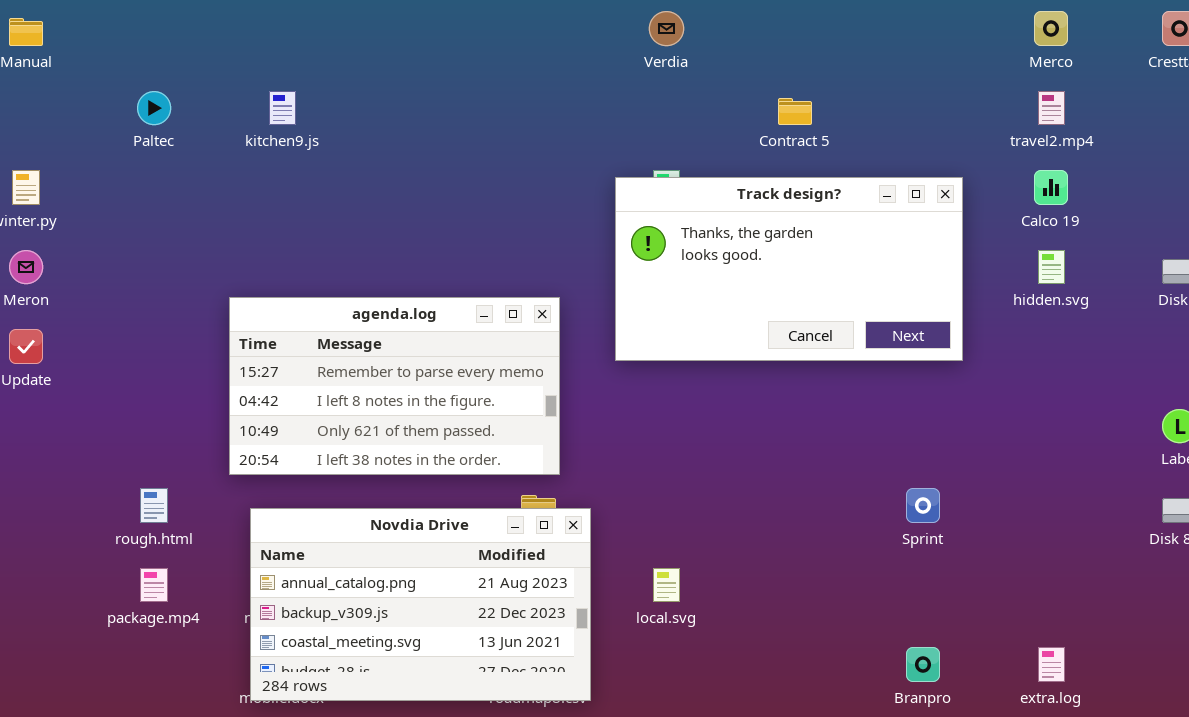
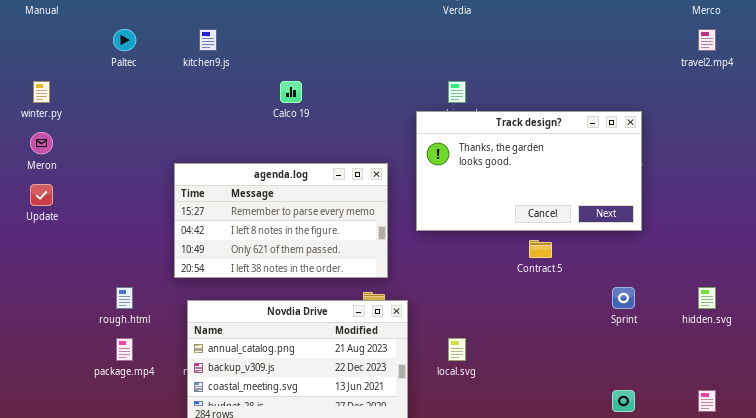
Contract 5: [778,98,812,125] -> [529,240,552,258], moved
Calco 19: [1034,170,1068,205] -> [280,81,302,103], moved
Track design?: [615,177,963,361] -> [416,111,642,231], moved
hidden.svg: [1038,250,1065,284] -> [698,287,716,309], moved

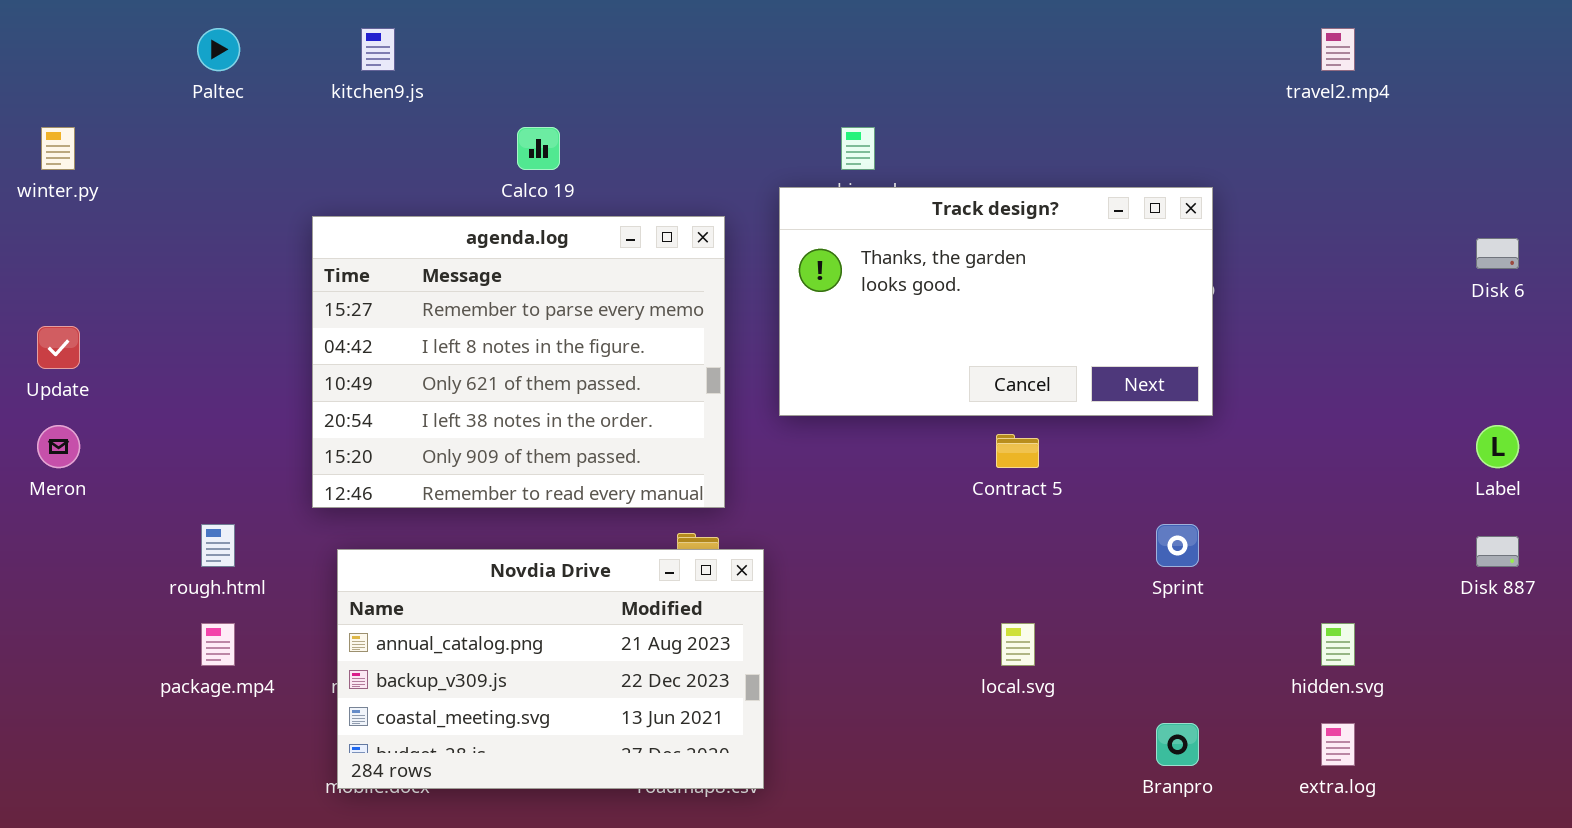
Meron: [30,132,53,154] -> [37,425,80,468], moved
agenda.log: [174,163,388,278] -> [312,216,725,508], resized
hidden.svg: [698,287,716,309] -> [1321,623,1355,666], moved
local.svg: [448,338,466,361] -> [1001,623,1035,666], moved

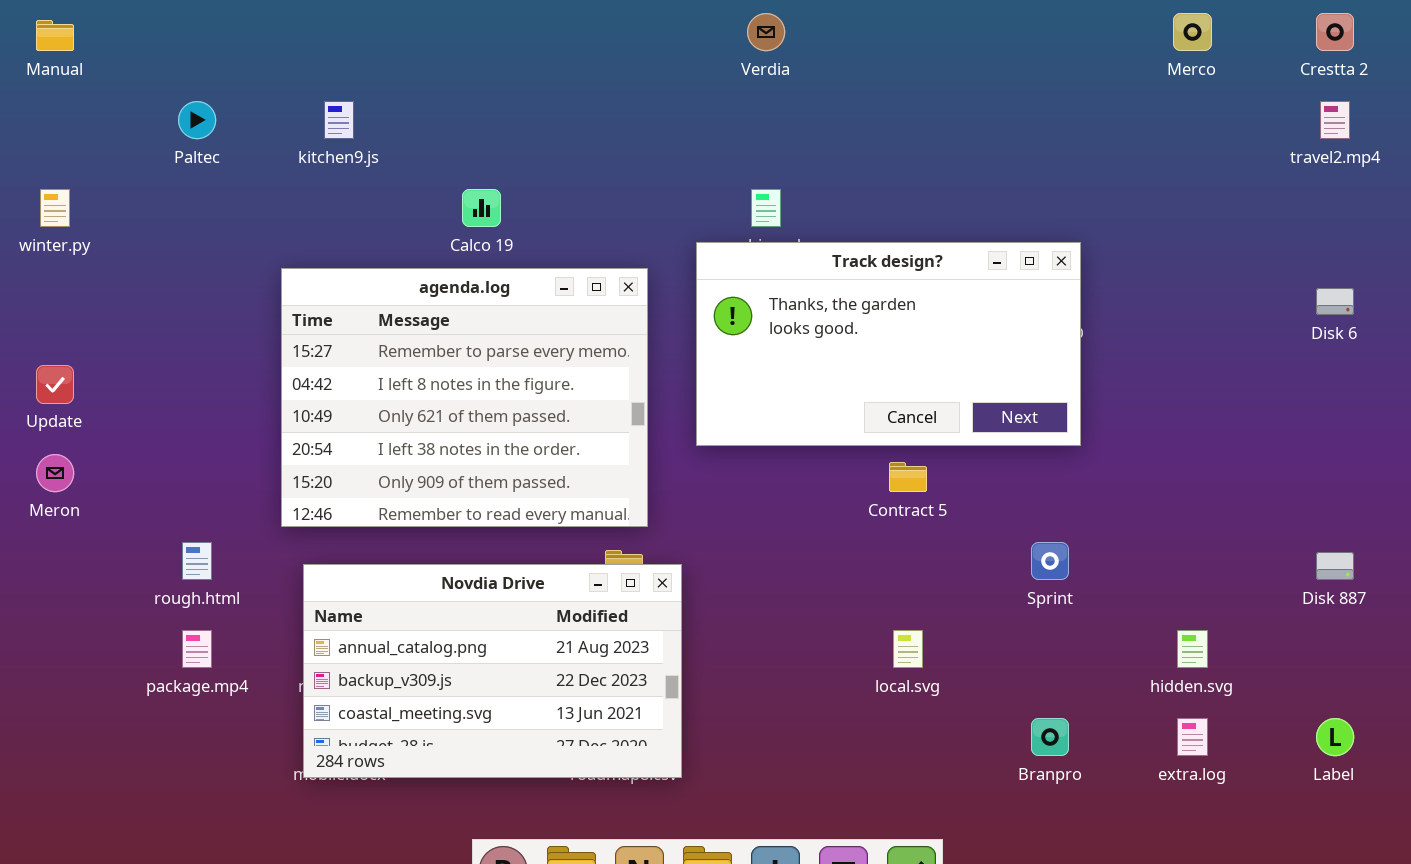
travel2.mp4: [1321,28,1355,71] -> [1320,101,1350,139], moved
Label: [1476,425,1519,468] -> [1316,718,1354,756], moved

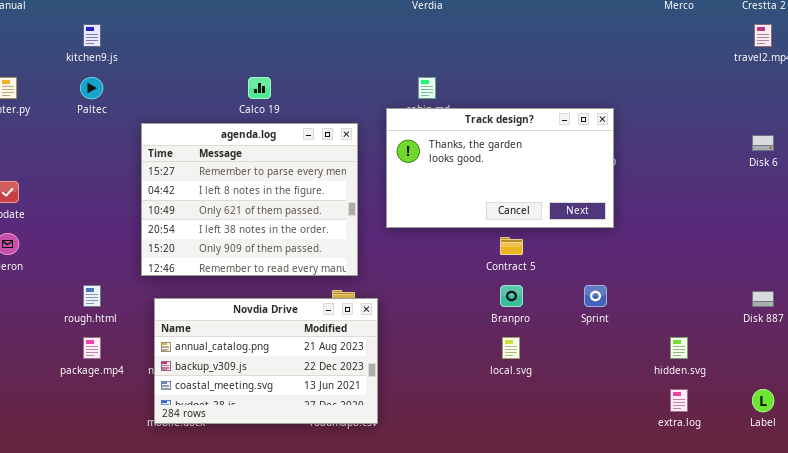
Paltec: [178,101,216,139] -> [80,77,103,99], moved
kitchen9.js: [324,101,354,139] -> [83,24,101,47], moved
Branpro: [1031,718,1069,756] -> [500,285,523,307], moved

